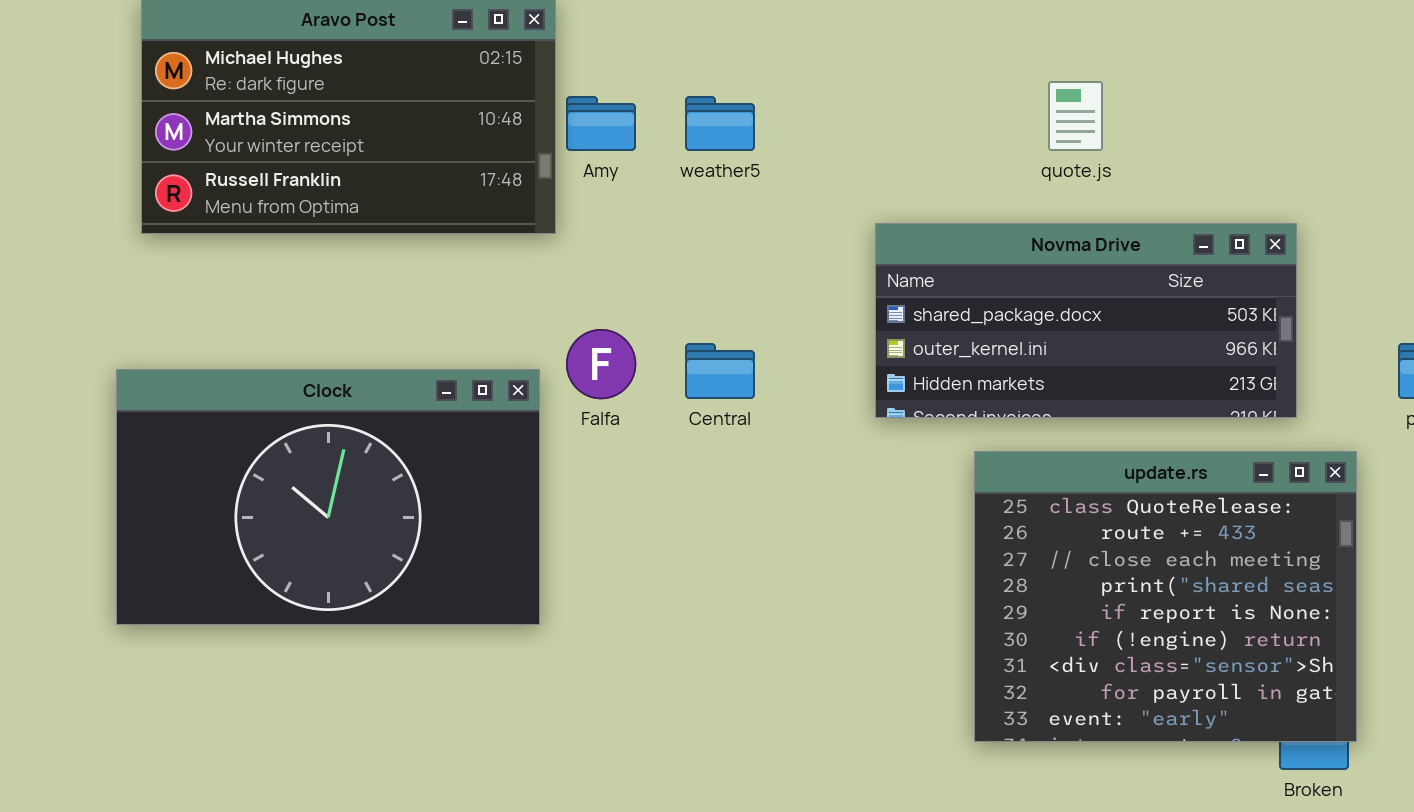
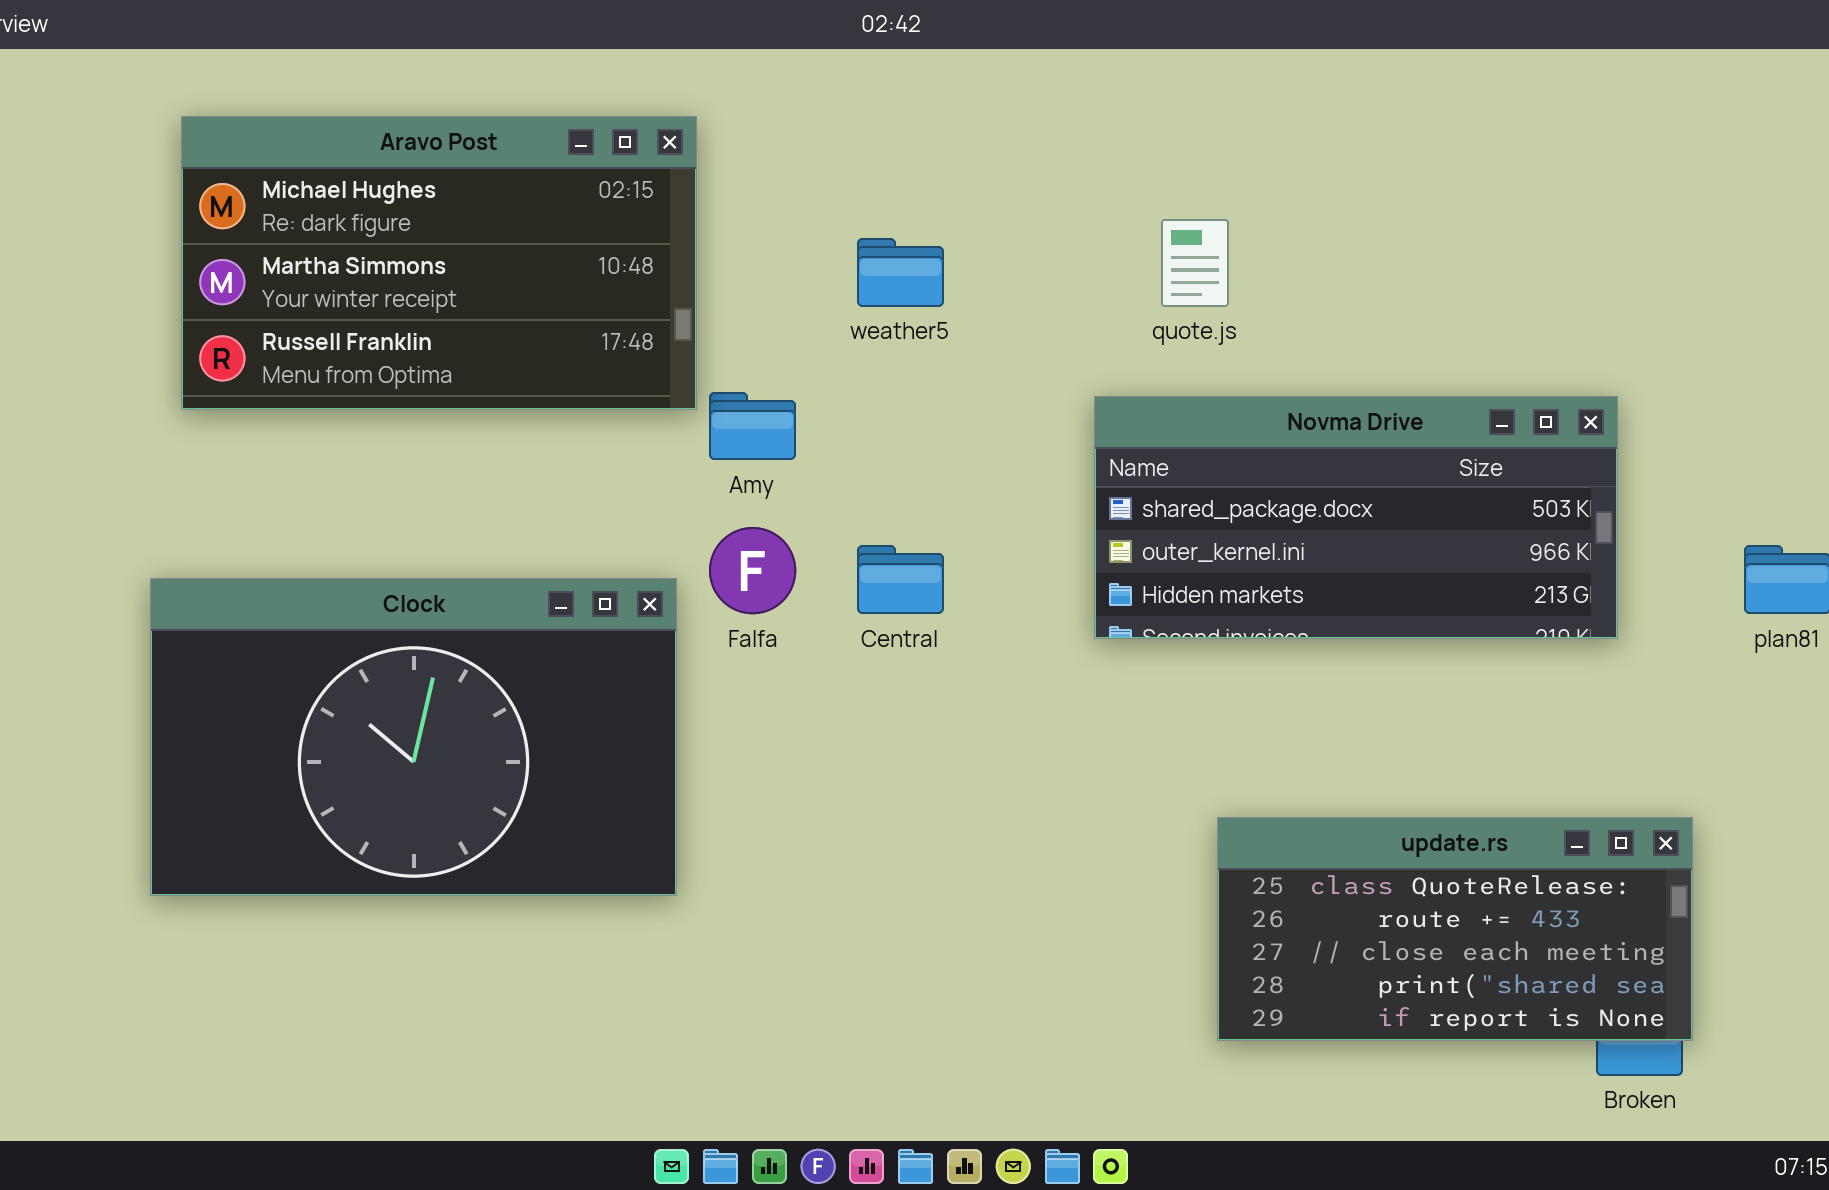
quote.js: [1048,81,1103,151] -> [1161,219,1229,307], moved
Amy: [566,96,636,151] -> [709,392,796,460], moved
update.rs: [974,451,1357,742] -> [1217,817,1693,1041], resized

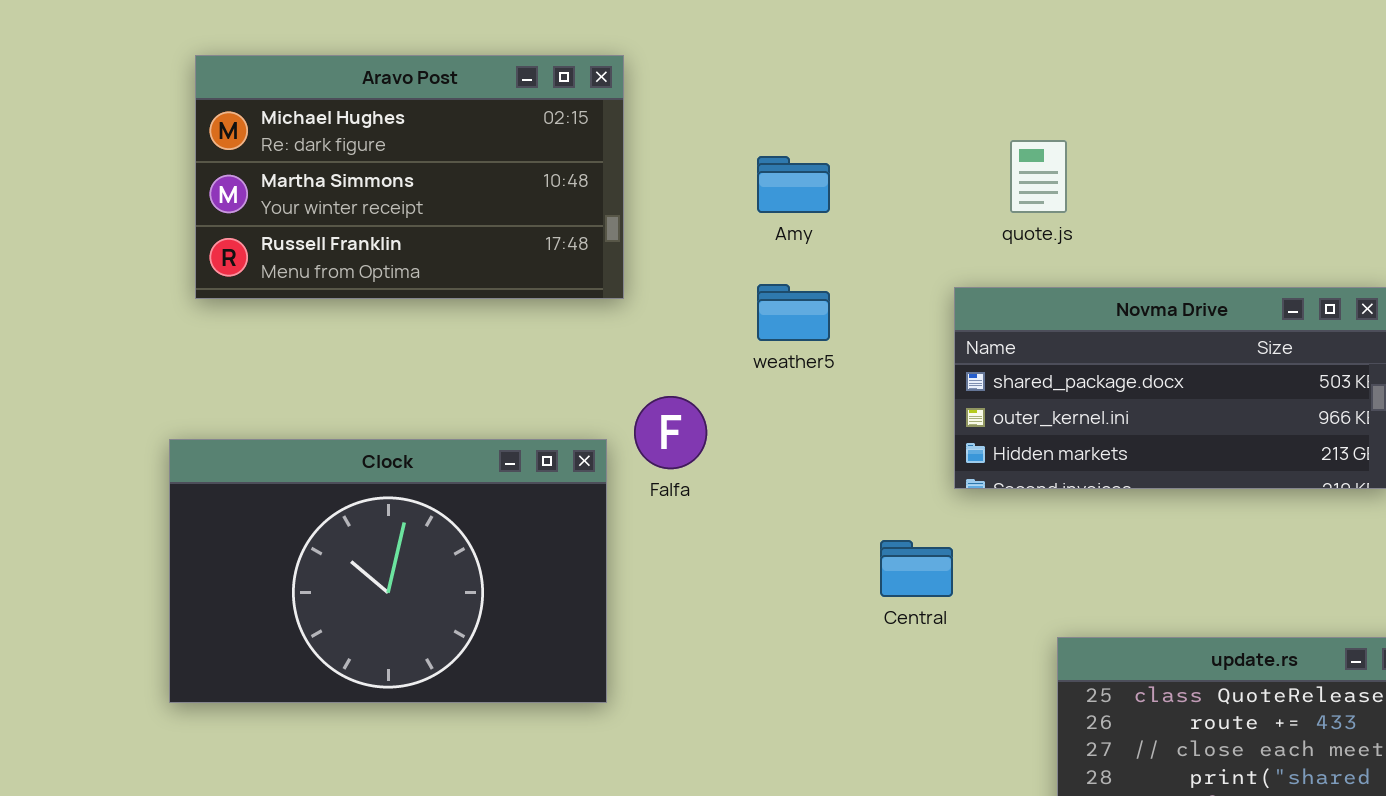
weather5: [857,238,944,307] -> [757,284,830,341], moved
Amy: [709,392,796,460] -> [757,156,830,213], moved
Central: [857,545,944,614] -> [880,540,953,597], moved

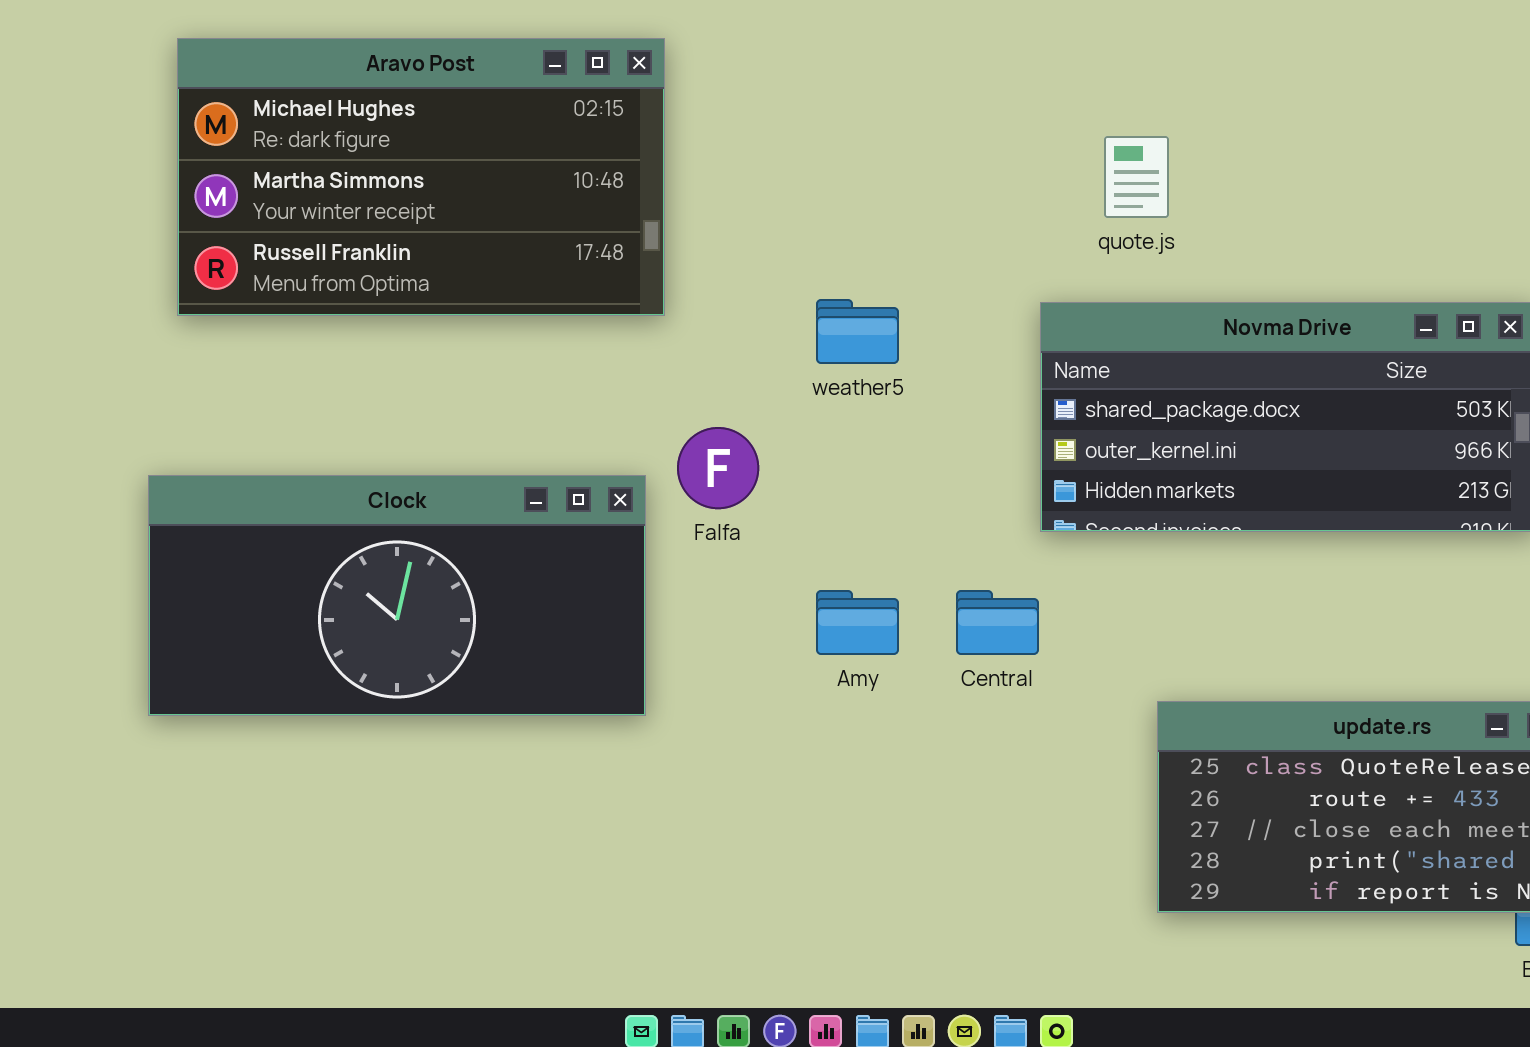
Amy: [757,156,830,213] -> [816,590,899,655], moved
Clock: [169,439,607,703] -> [148,475,646,716], resized

